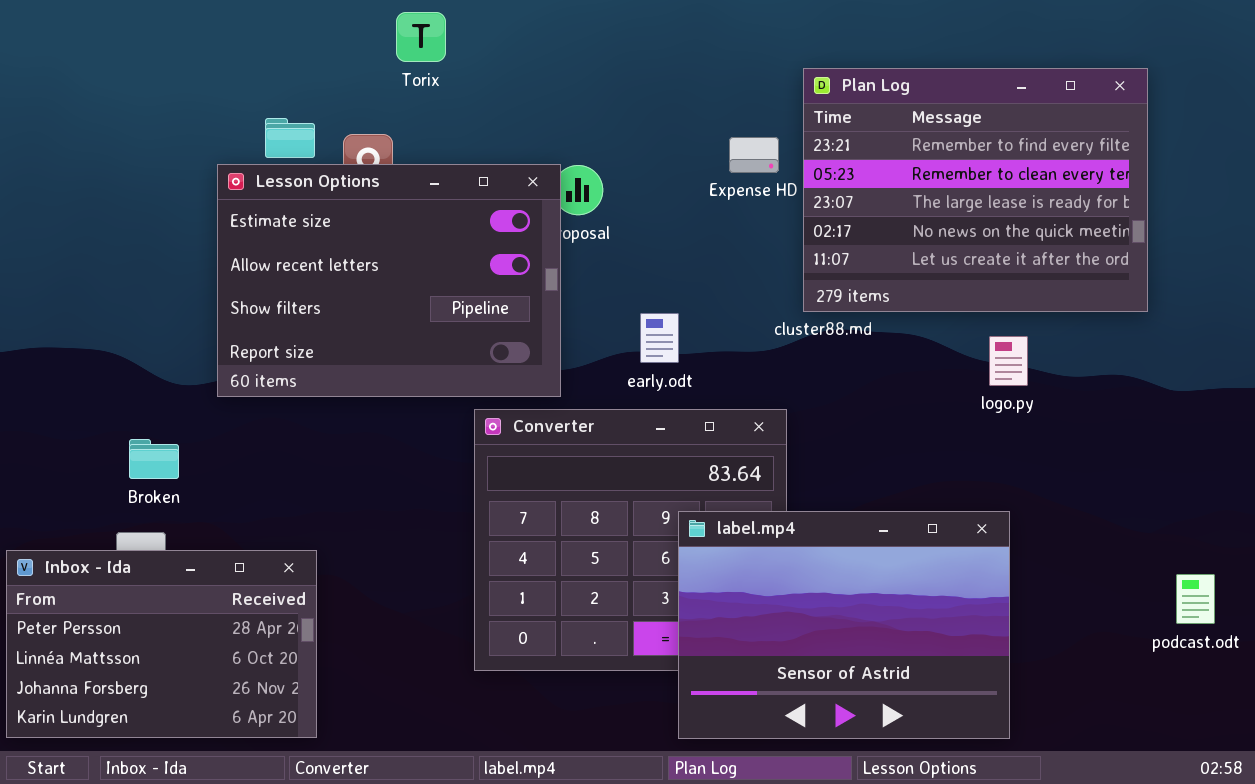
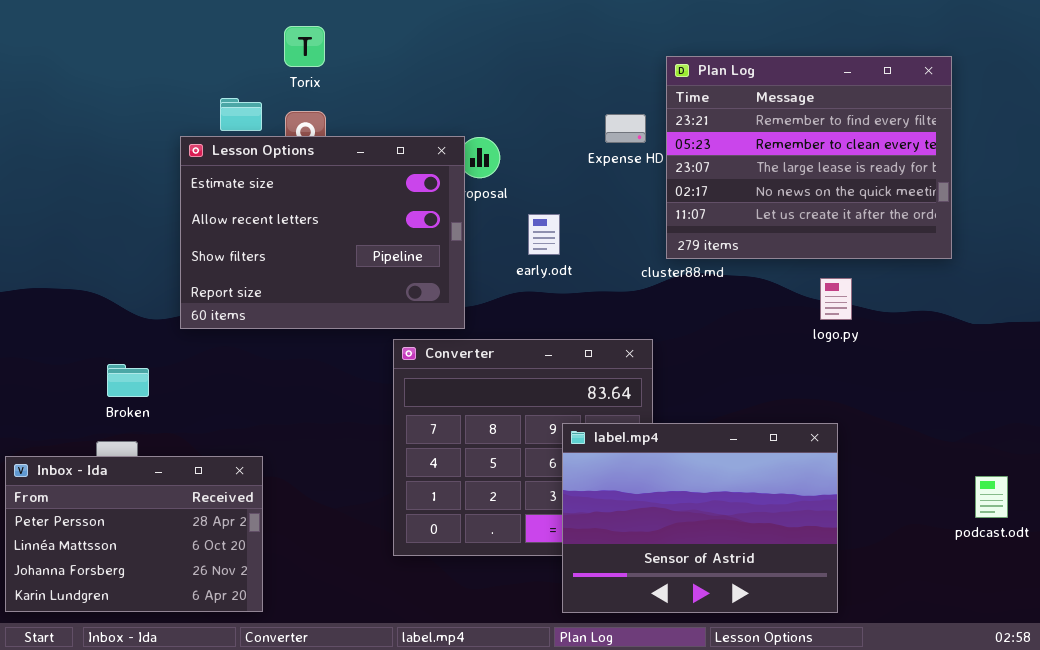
Torix: [396,12,446,62] -> [284,26,325,67], moved
early.odt: [640,313,679,363] -> [528,214,560,255], moved

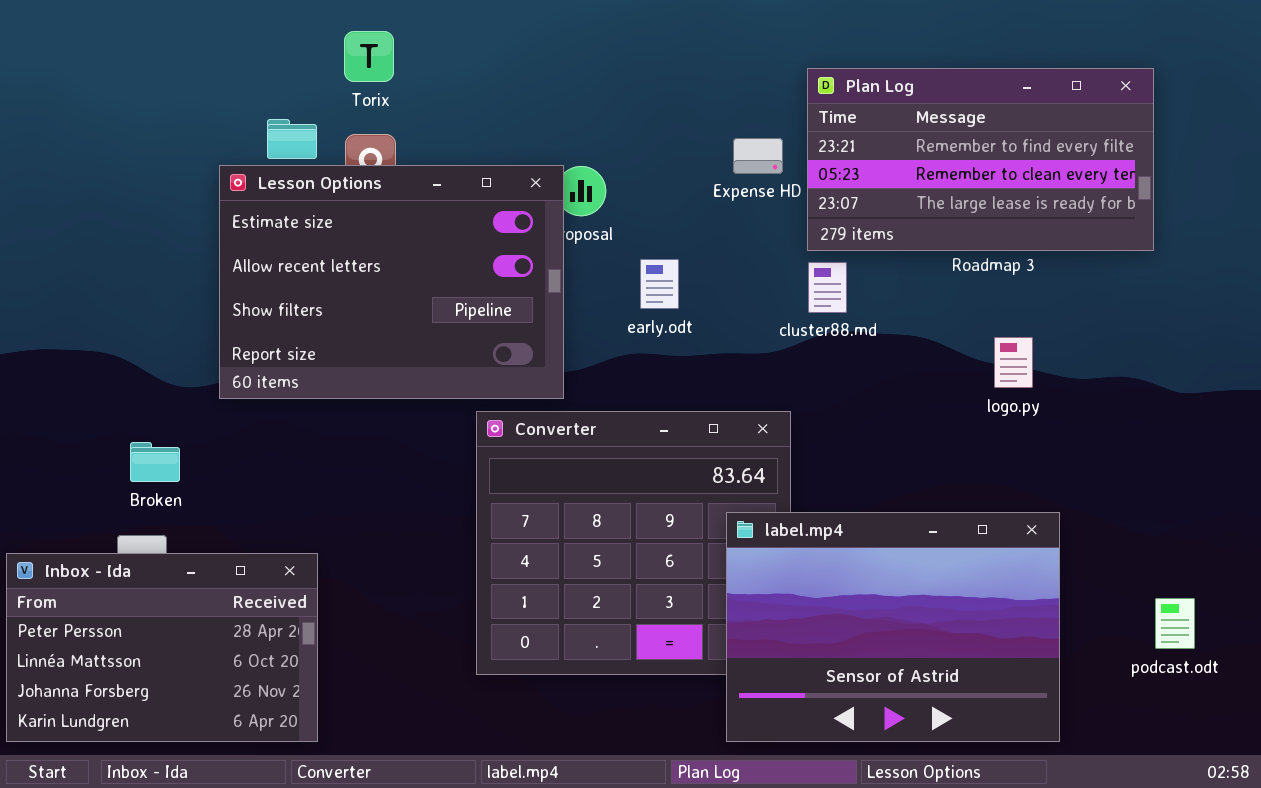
Plan Log: [666,56,952,259] -> [807,68,1154,251], resized
label.mp4: [562,423,838,613] -> [726,512,1060,742], moved
podcast.odt: [975,476,1008,518] -> [1155,598,1195,649], moved

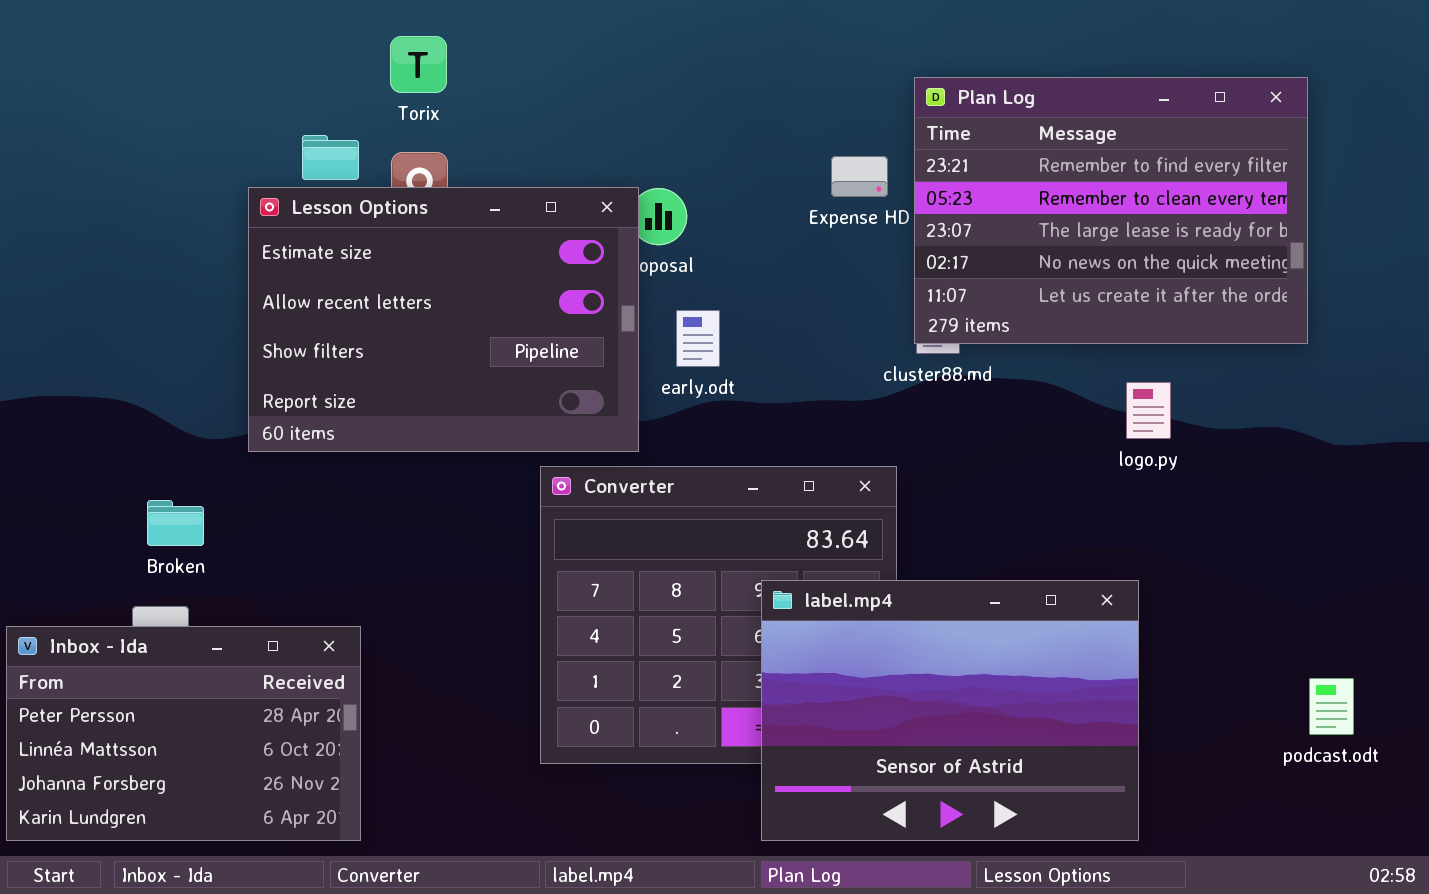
Plan Log: [807,68,1154,251] -> [914,77,1308,344], resized
early.odt: [640,259,679,309] -> [676,310,720,367], moved
label.mp4: [726,512,1060,742] -> [761,580,1139,841], moved

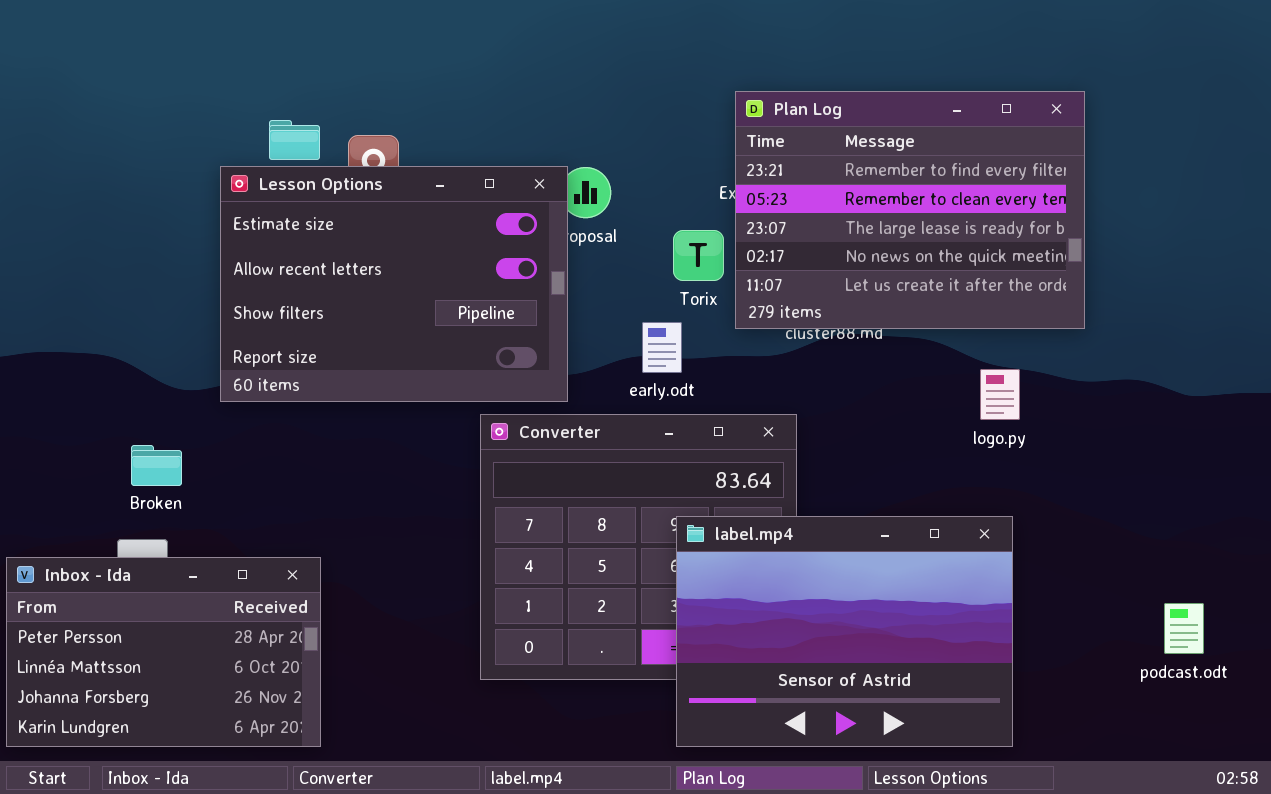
Torix: [390,36,447,93] -> [673,230,724,281], moved
Plan Log: [914,77,1308,344] -> [735,91,1085,329], moved
early.odt: [676,310,720,367] -> [642,322,682,373], moved
logo.py: [1126,382,1171,439] -> [980,369,1020,420], moved

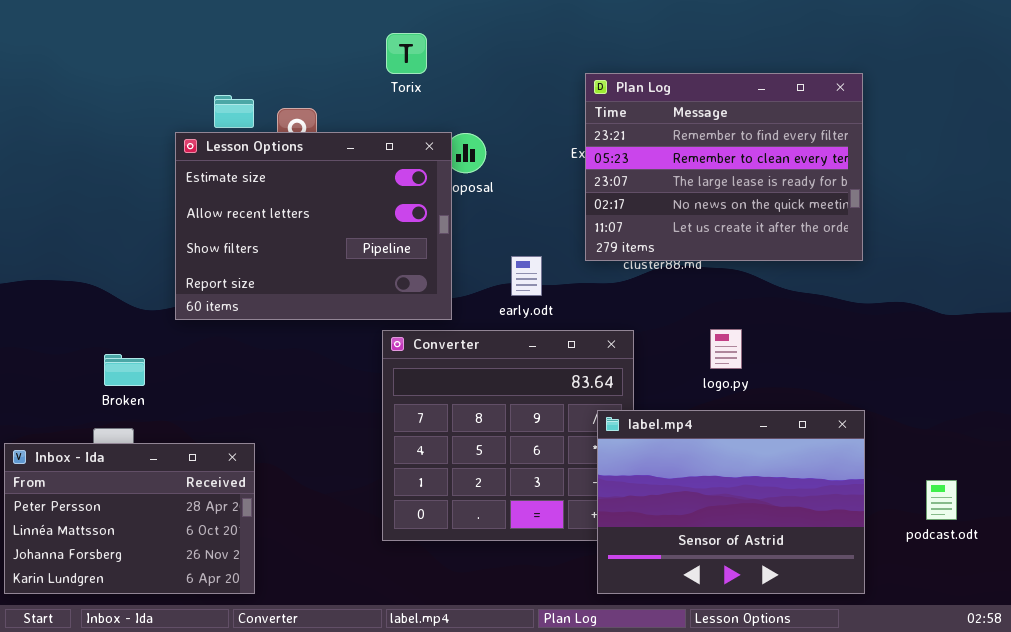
Torix: [673,230,724,281] -> [386,33,427,74], moved
logo.py: [980,369,1020,420] -> [710,329,742,369], moved
label.mp4: [676,516,1013,747] -> [597,410,865,594], moved

